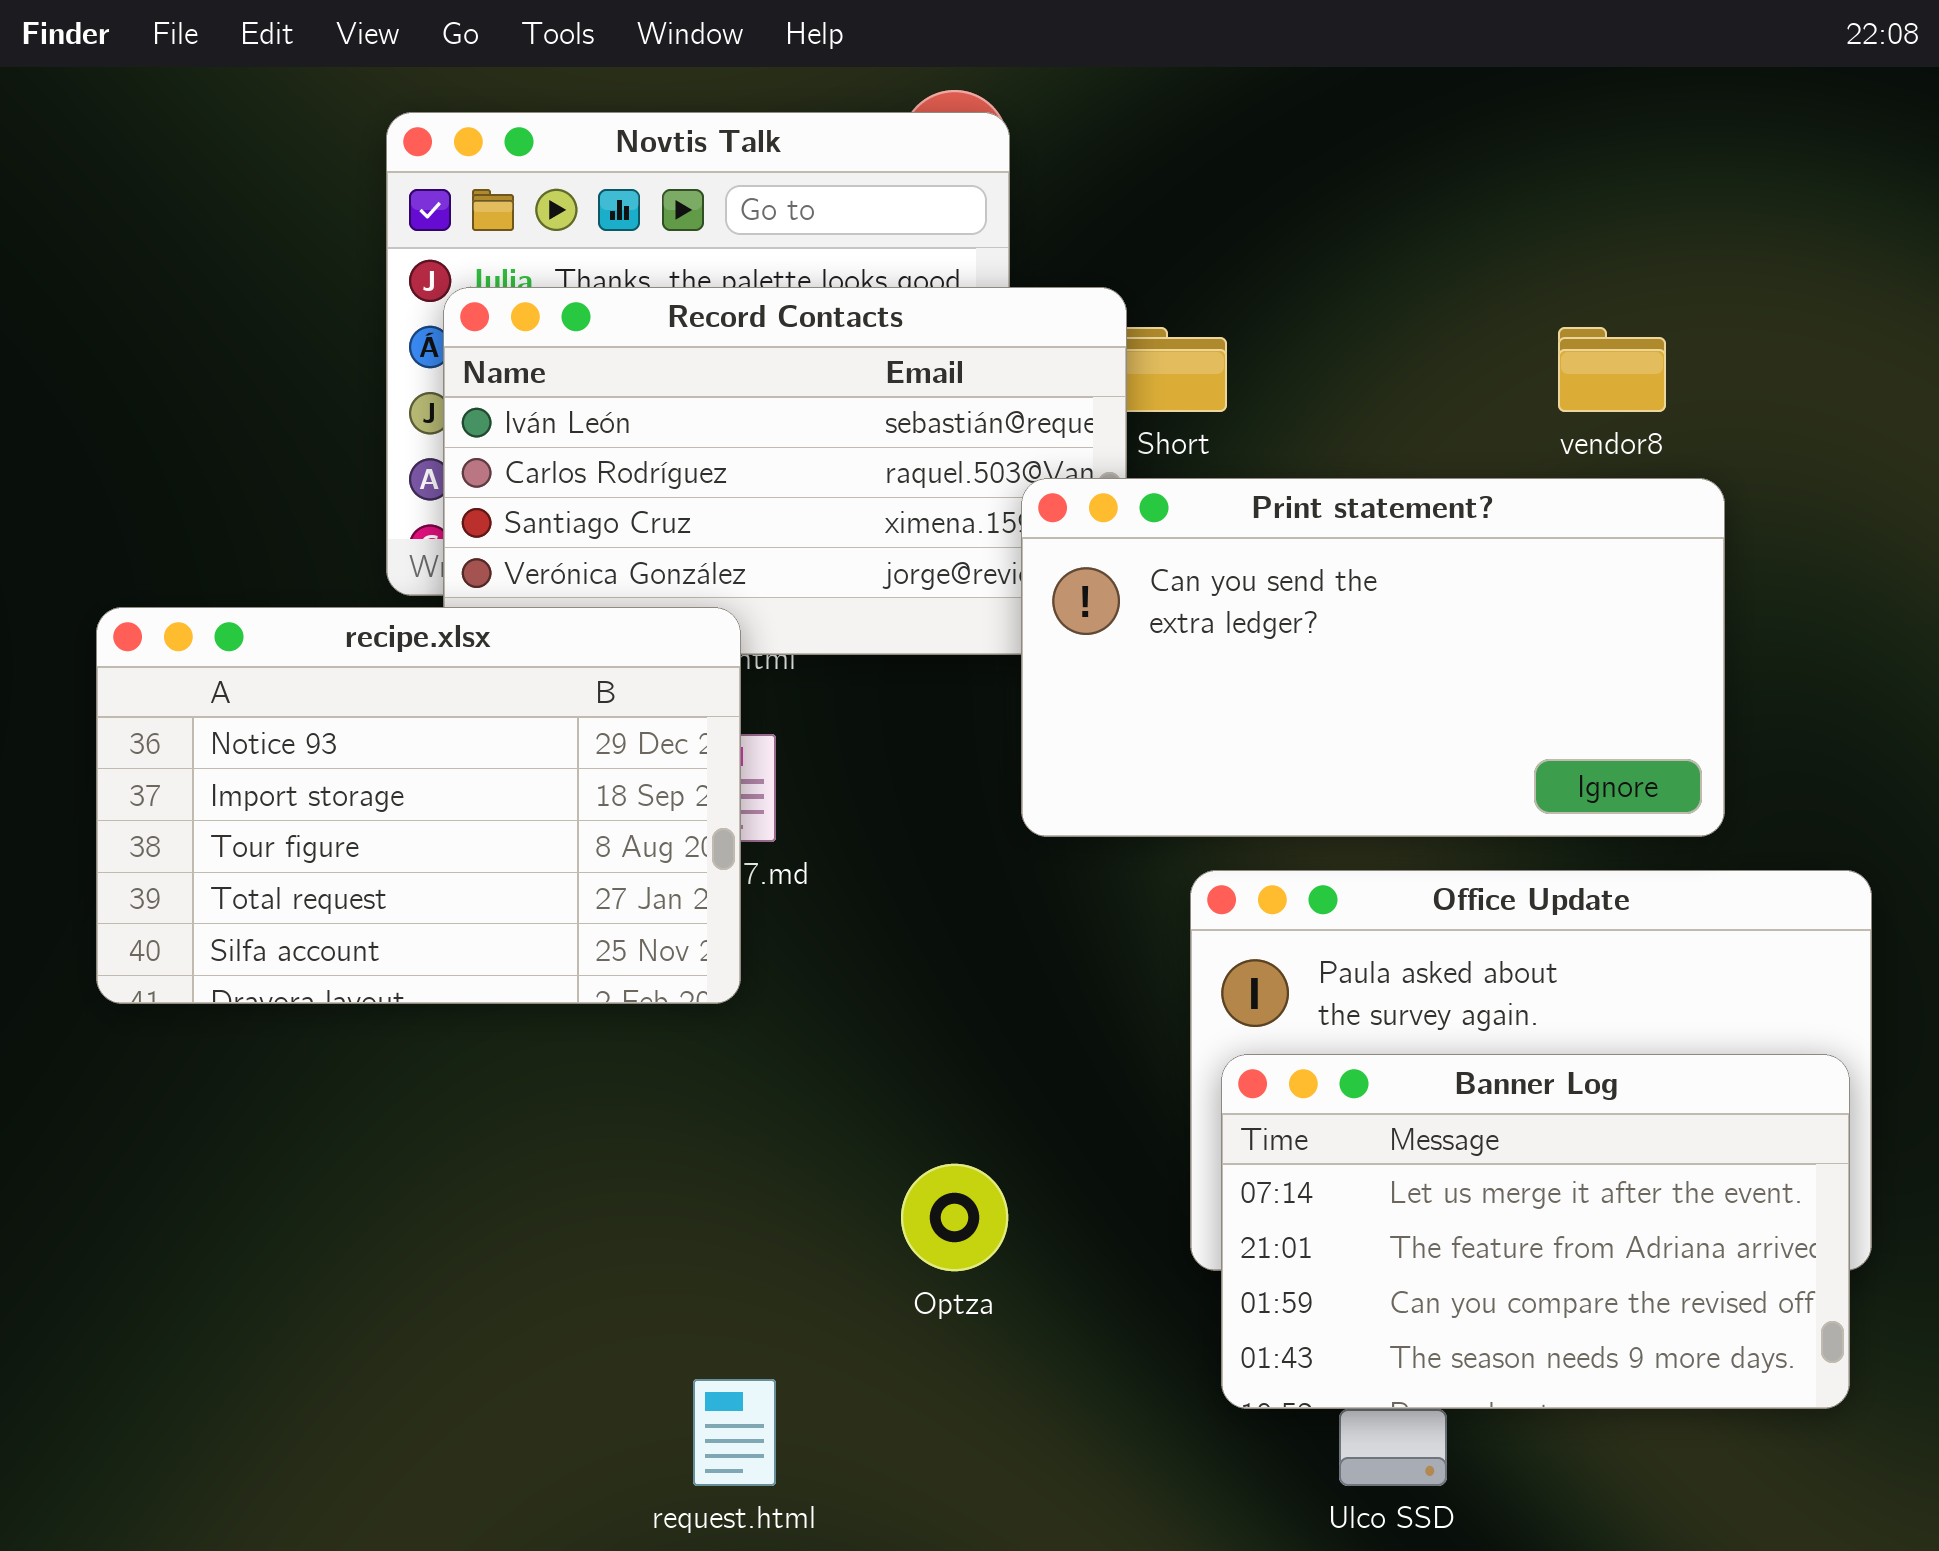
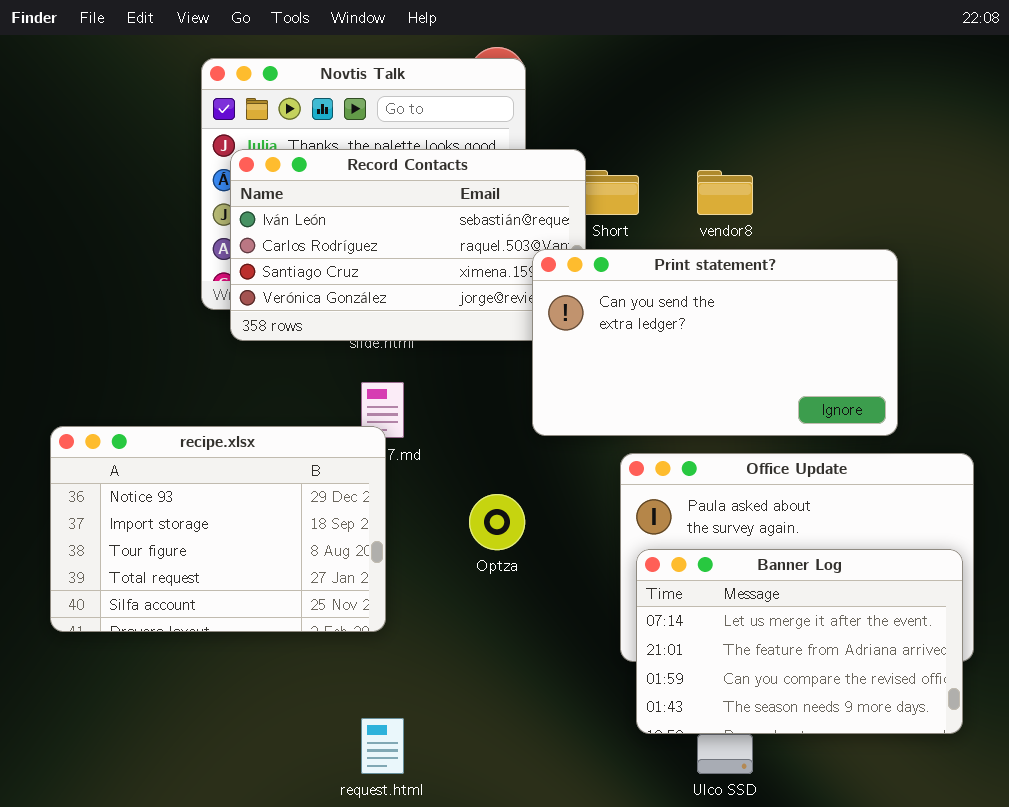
vendor8: [1558,327,1666,412] -> [697,170,753,215], moved
recipe.xlsx: [96,607,741,1004] -> [50,426,386,632], moved
Optza: [901,1164,1008,1271] -> [469,494,525,550], moved

